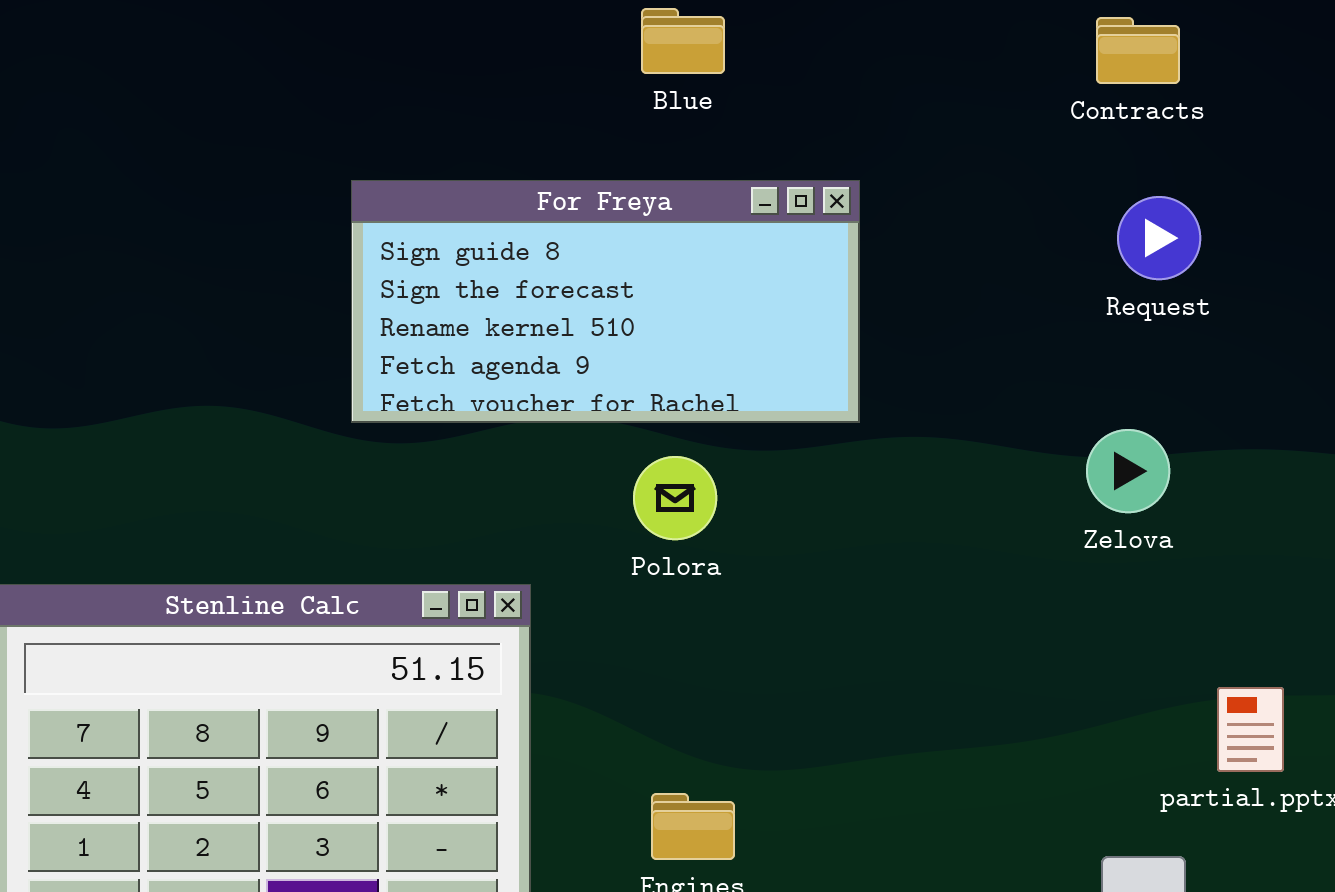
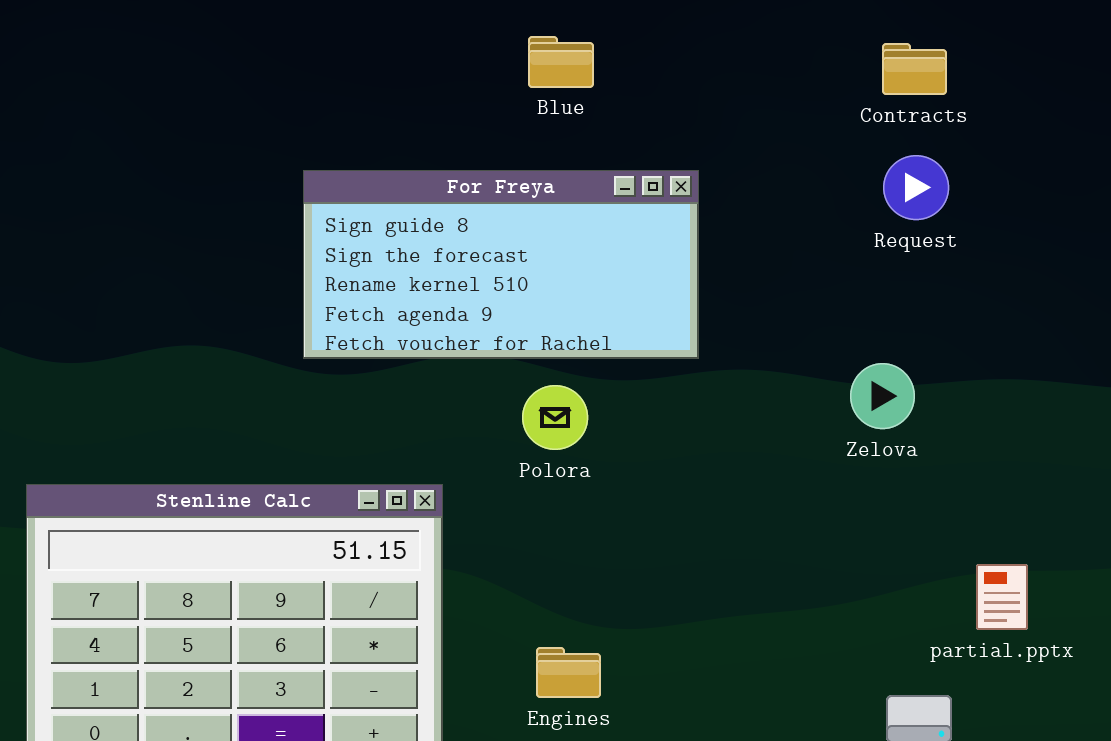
Request: [1117,196,1201,280] -> [883,155,949,220], moved
Zelova: [1086,429,1170,513] -> [850,363,915,429], moved

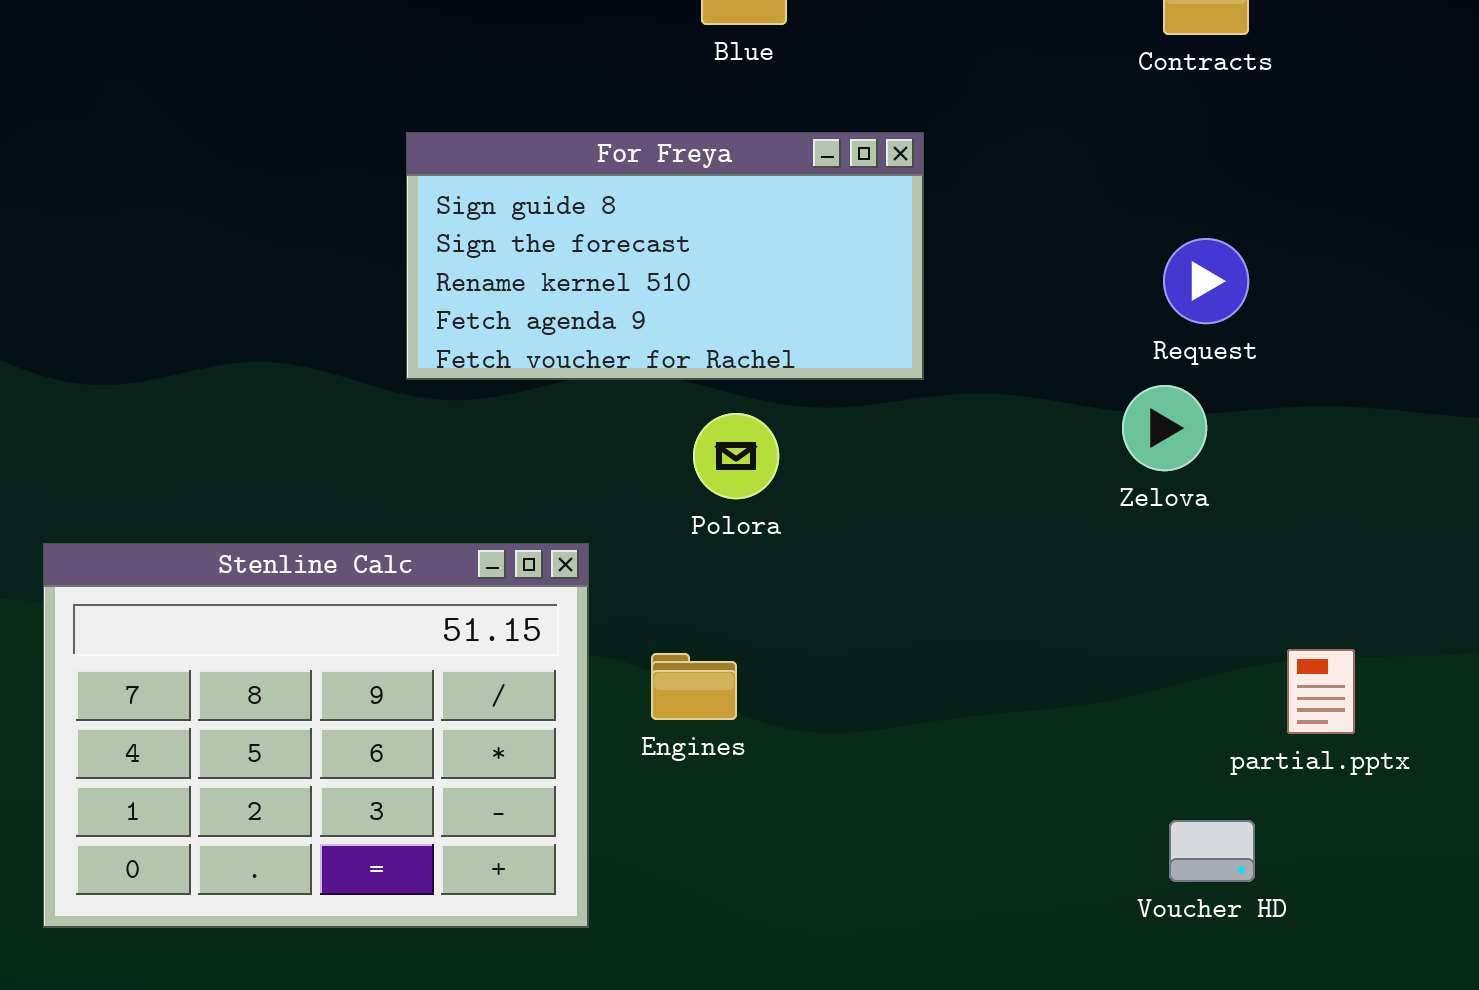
Request: [883,155,949,220] -> [1163,238,1249,324], moved
Engines: [536,647,601,698] -> [651,653,737,720], moved

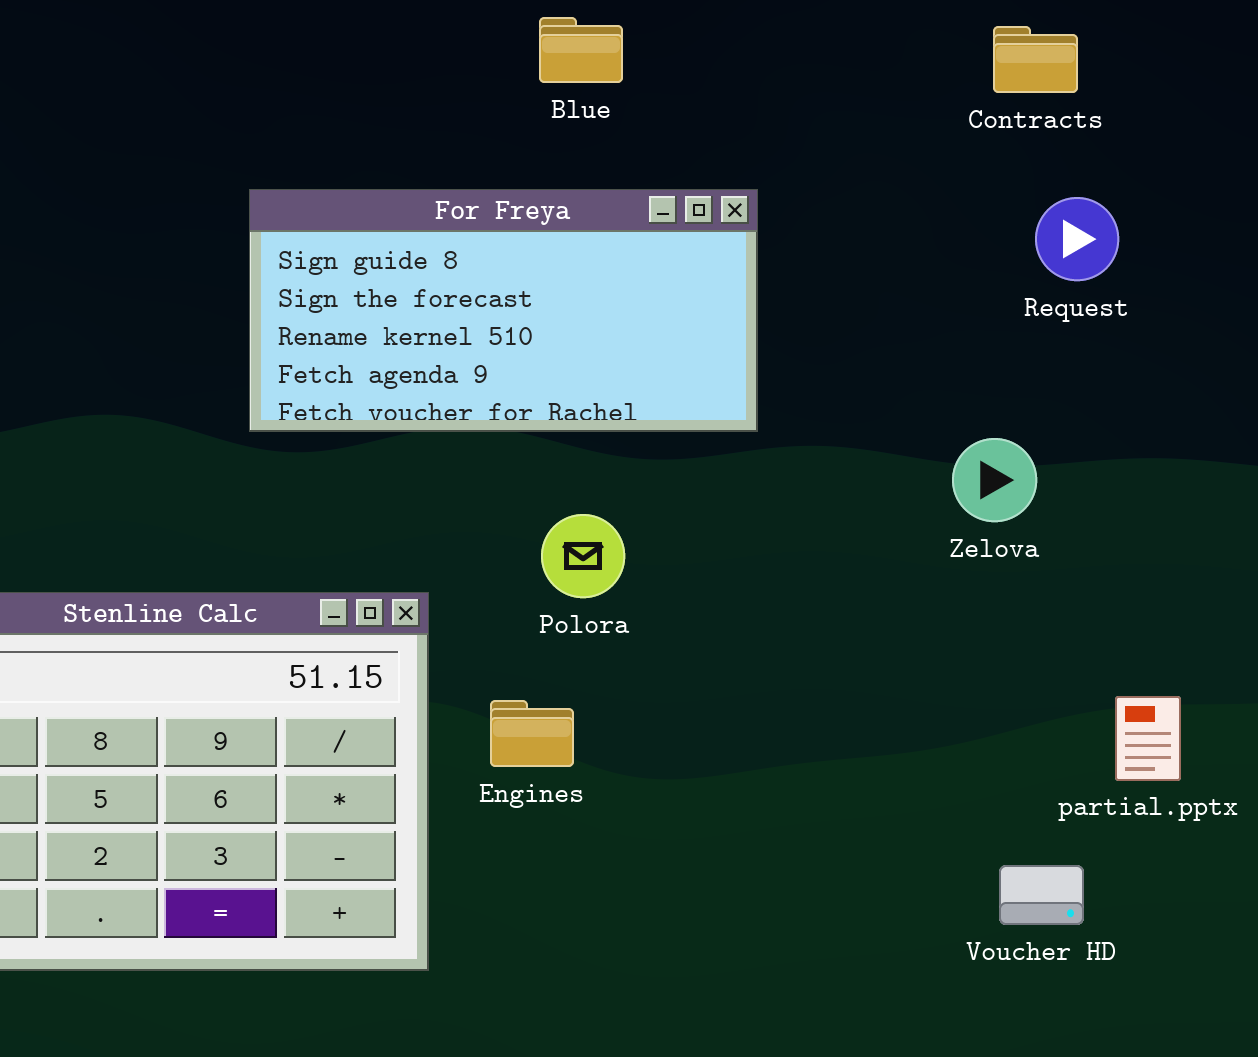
Request: [1163,238,1249,324] -> [1035,197,1119,281], moved
Polora: [693,413,779,499] -> [541,514,625,598], moved

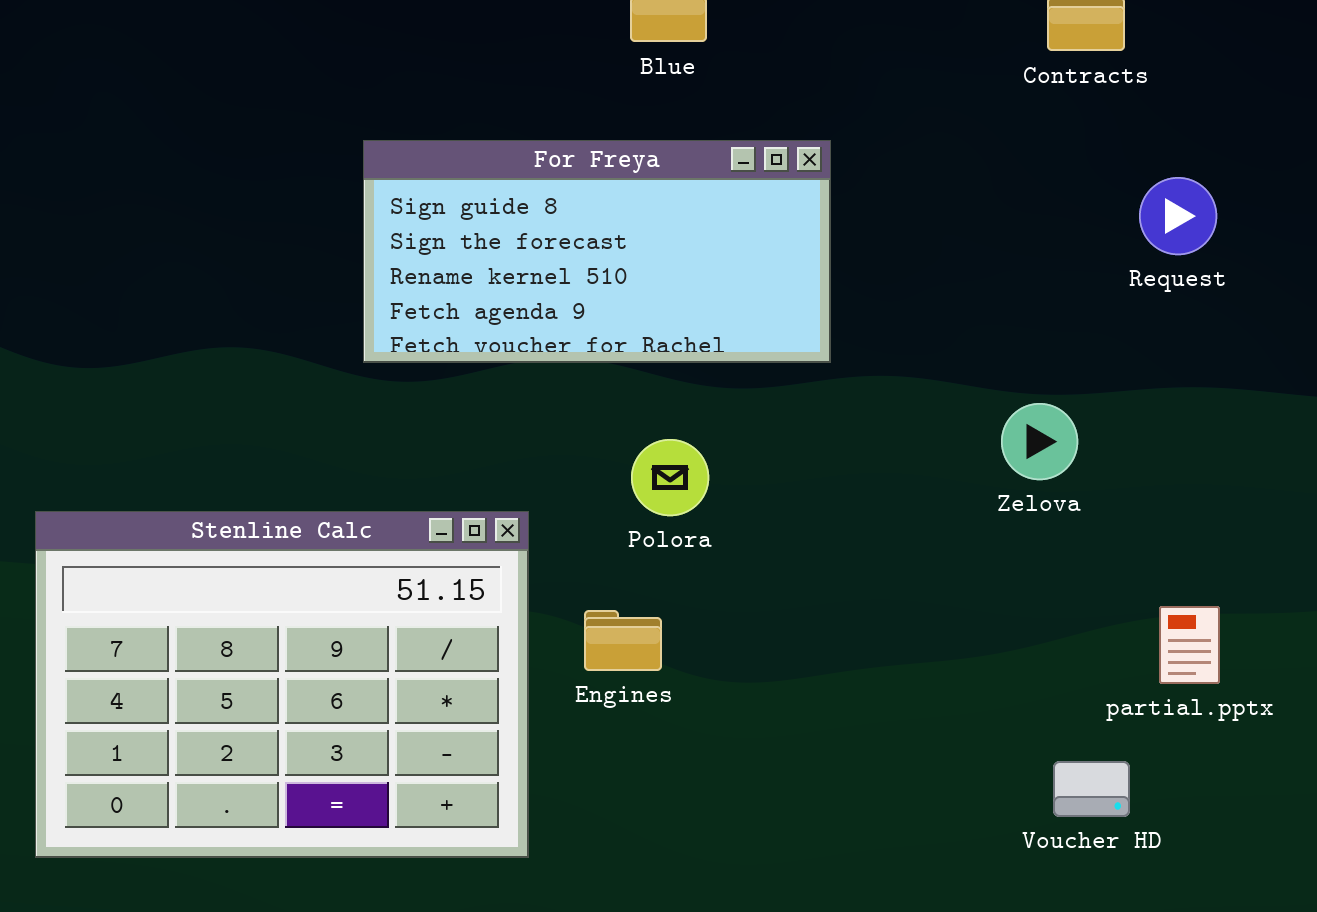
Request: [1035,197,1119,281] -> [1139,177,1217,255], moved
Zelova: [952,438,1037,522] -> [1001,403,1078,480], moved

